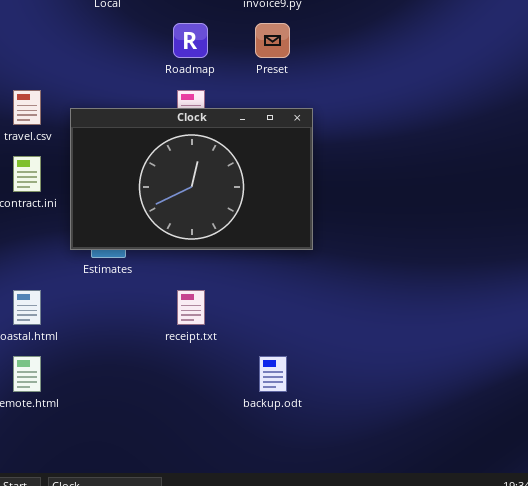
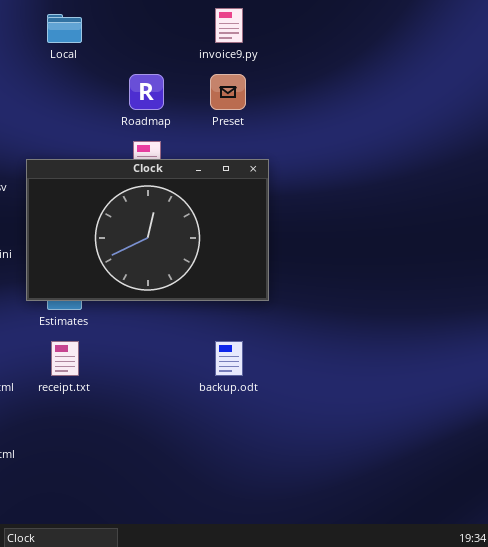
receipt.txt: [177,290,205,325] -> [51,341,79,376], moved
backup.odt: [259,356,287,392] -> [215,341,243,376], moved

